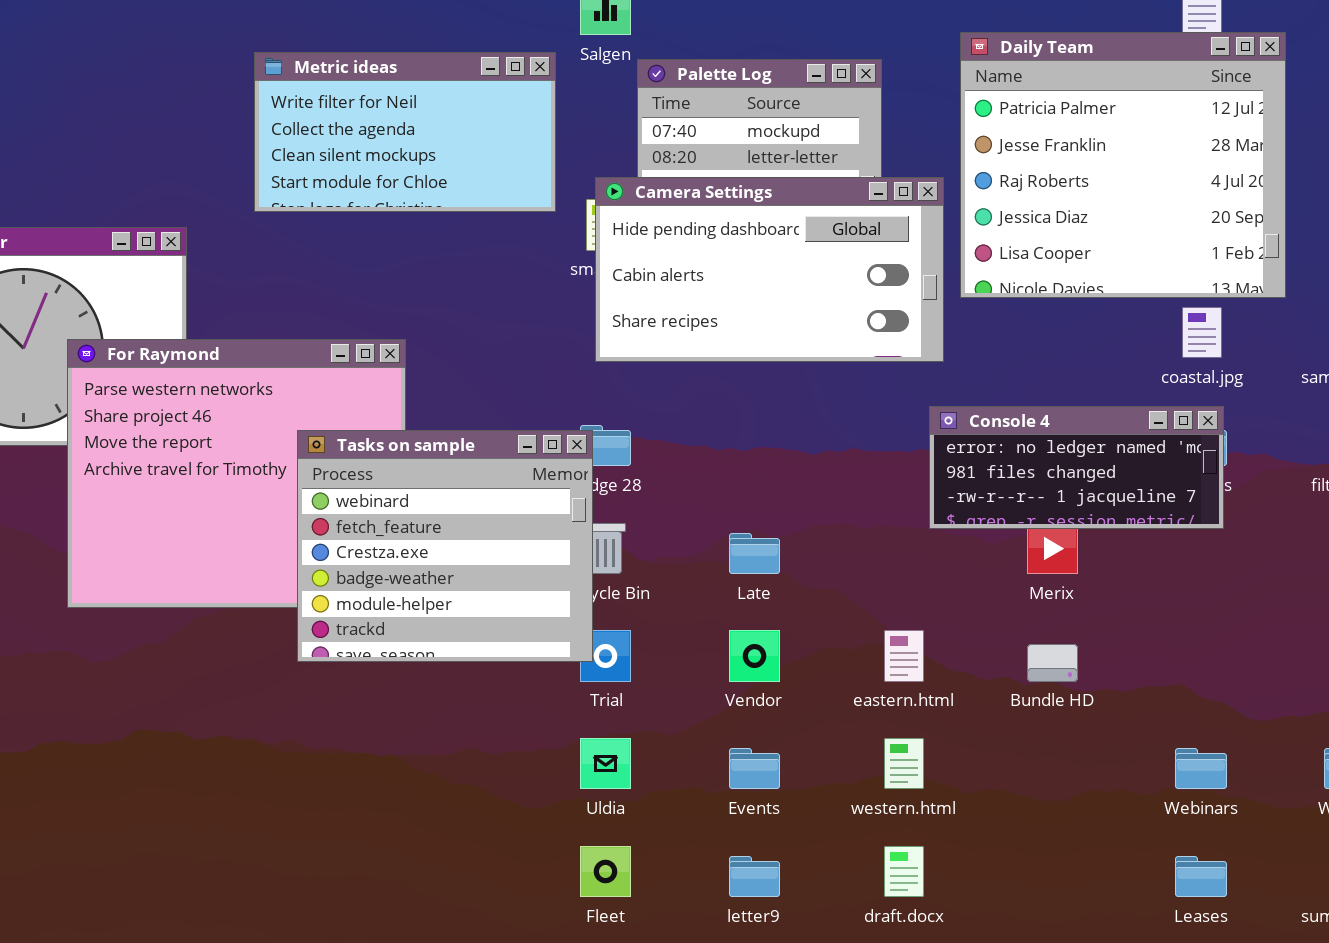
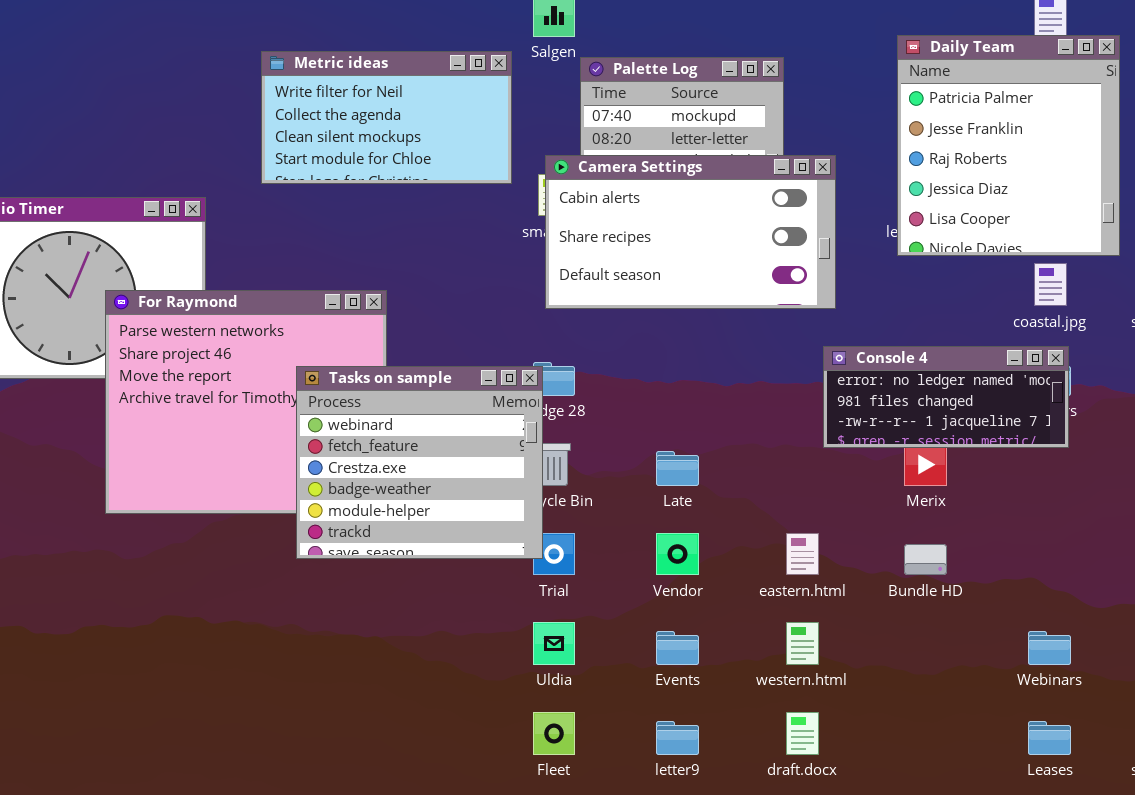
Daily Team: [960,32,1286,298] -> [897,35,1120,256], resized
Camera Settings: [595,177,944,362] -> [545,155,836,309], scrolled down 1 row

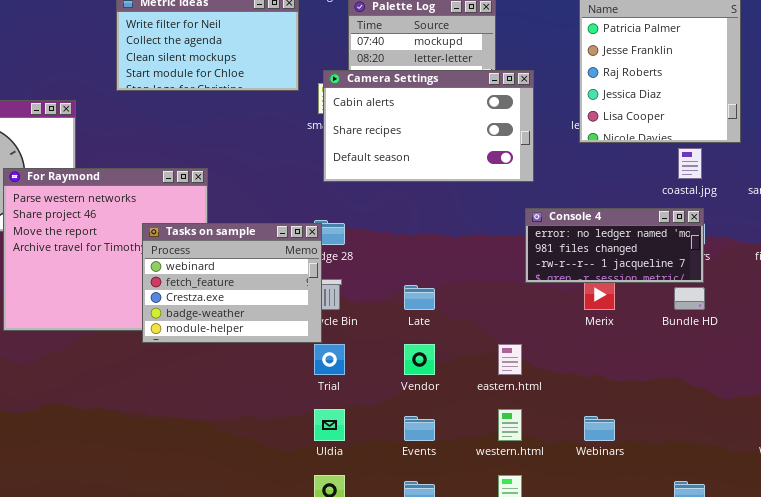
Tasks on sample: [296,366,543,559] -> [142,223,322,343], resized
Bundle HD: [904,544,947,575] -> [674,287,705,310], moved
Webinars: [1028,631,1071,665] -> [584,416,615,441], moved

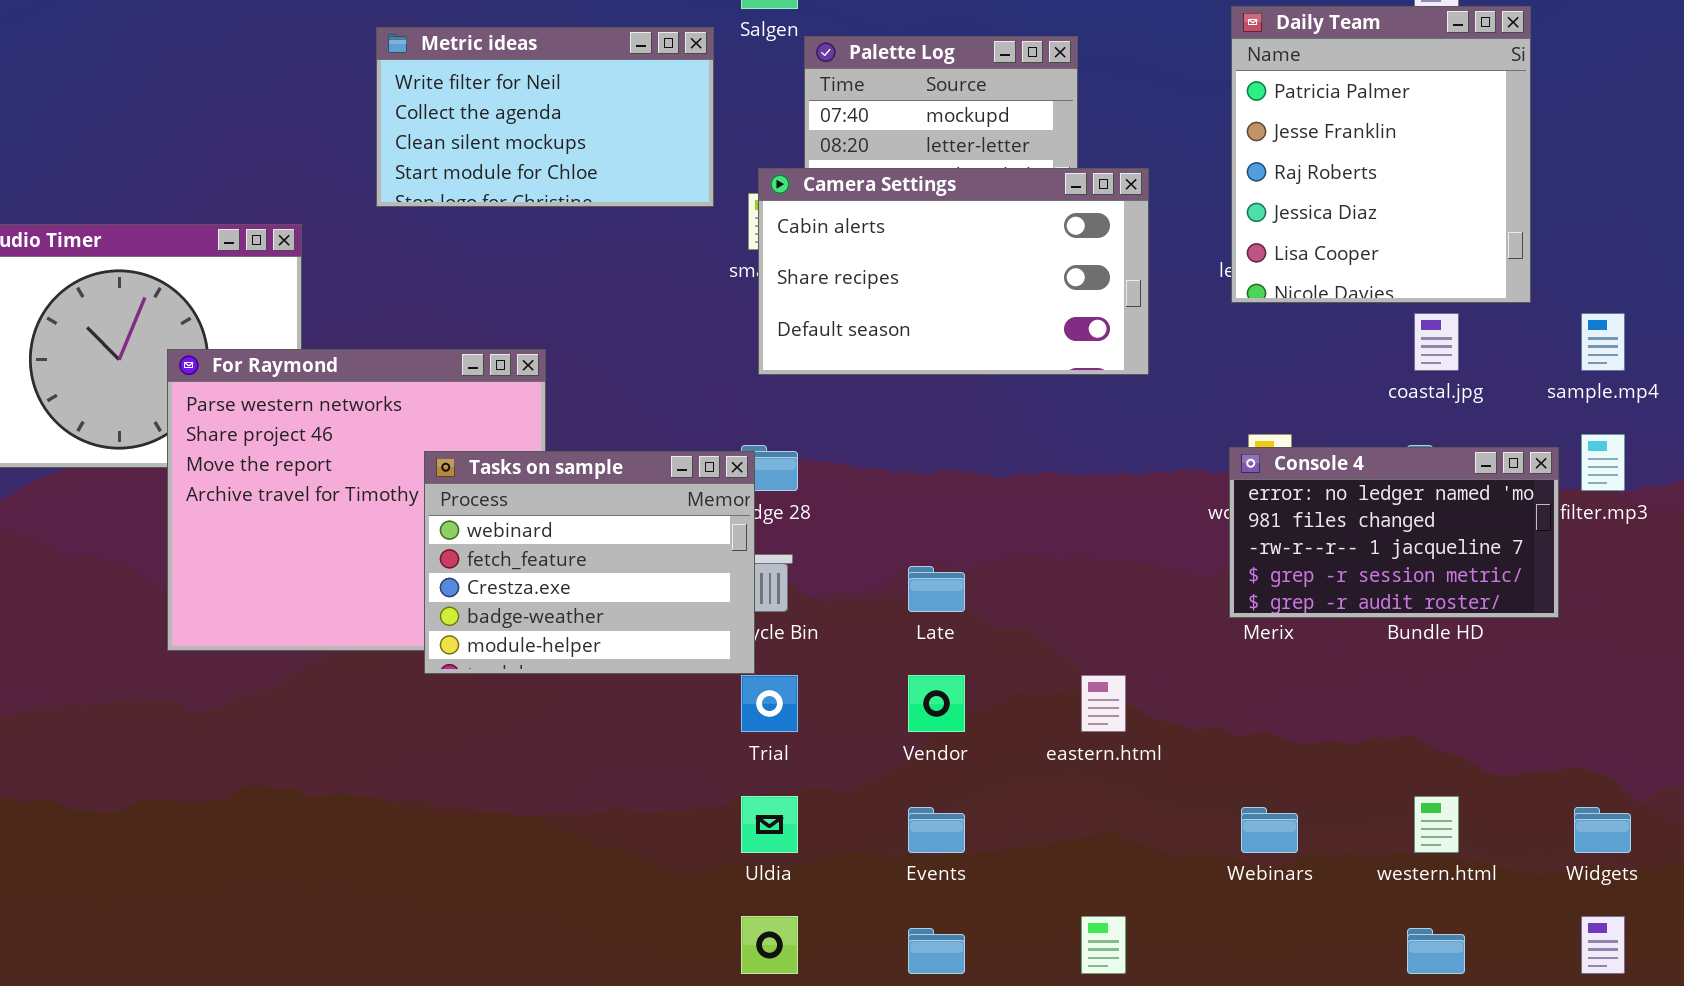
Console 4: [525,208,704,283] -> [1229,447,1559,618], moved, resized
western.html: [498,409,522,441] -> [1414,796,1459,853], moved

